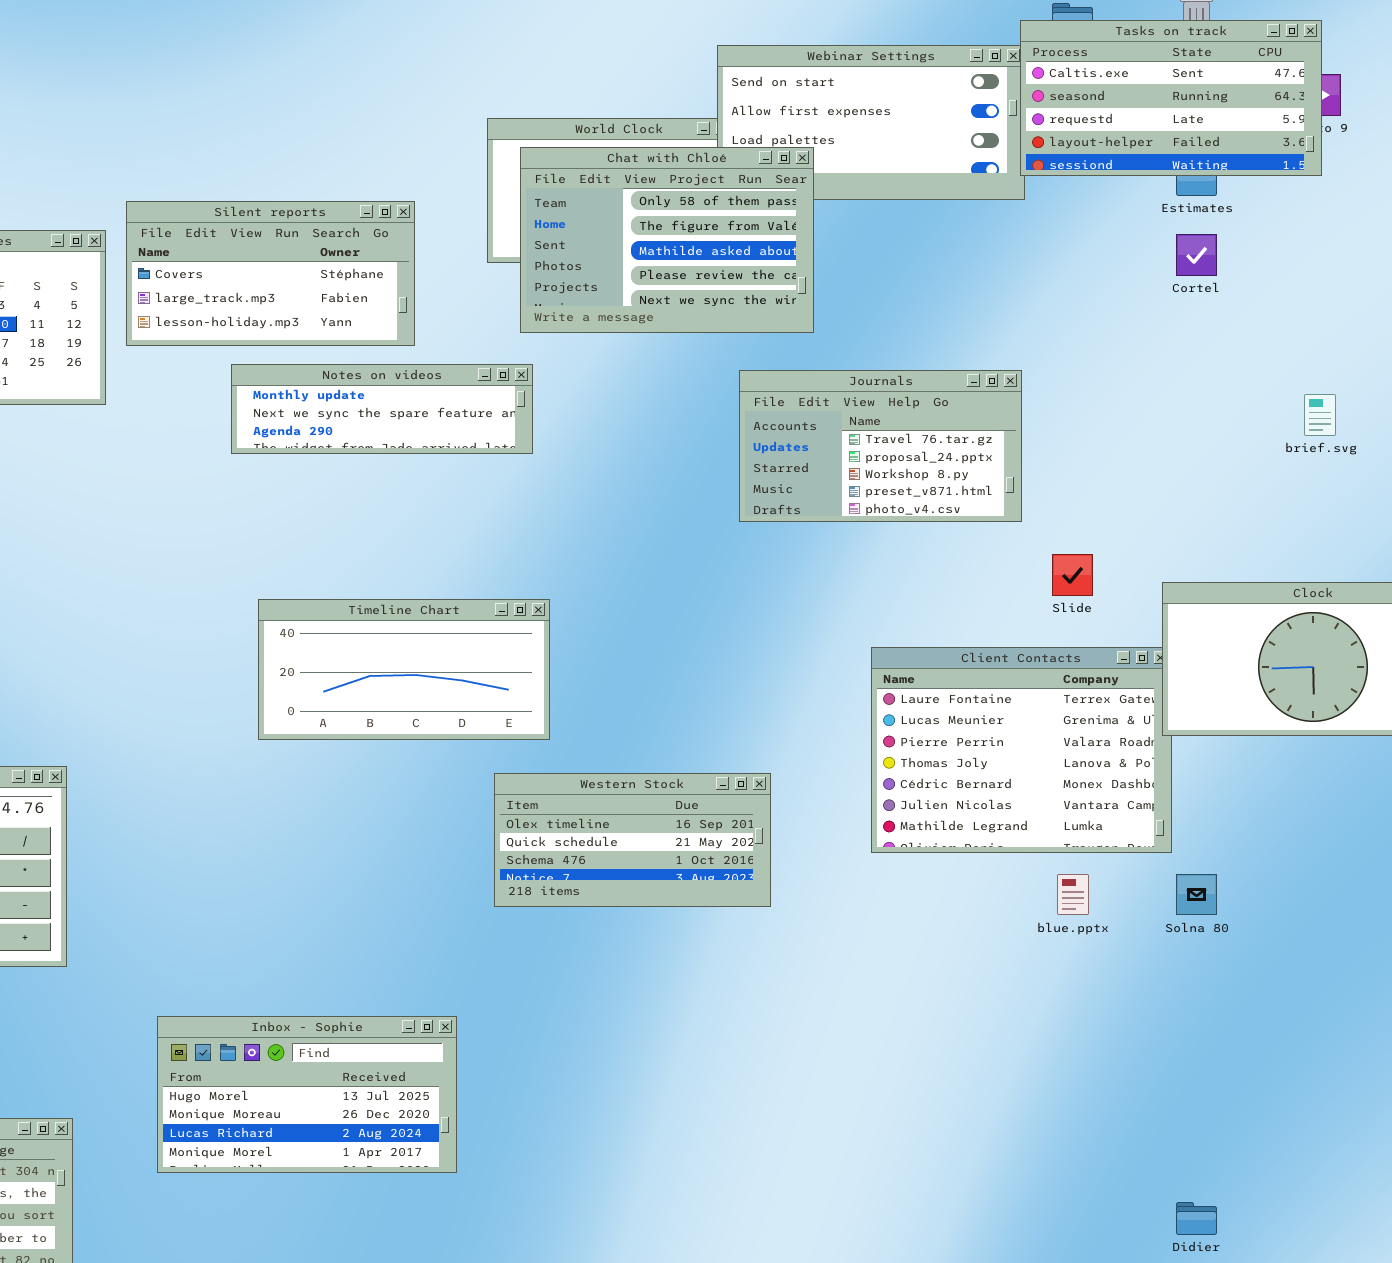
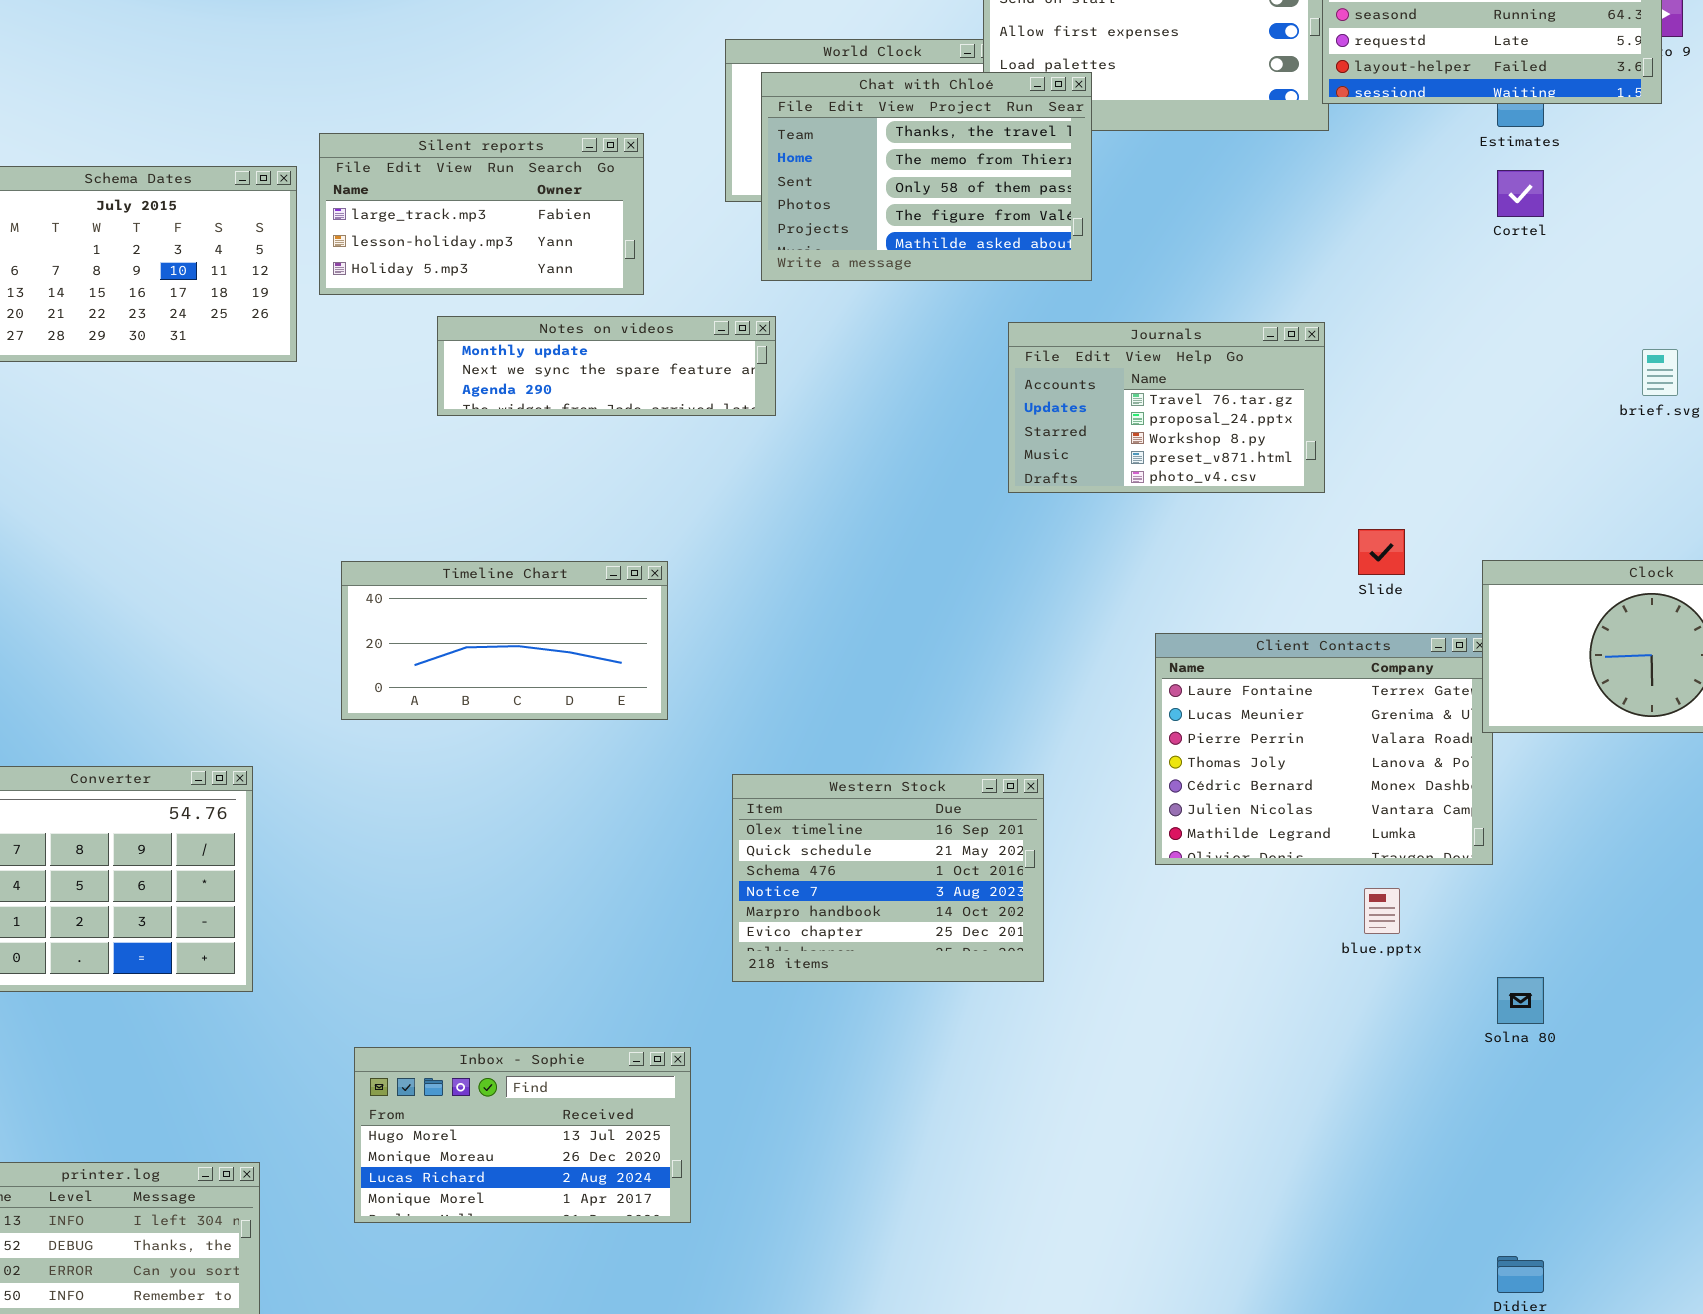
Chat with Chloé: [520,147,814,333] -> [761,72,1092,281], scrolled up 2 rows
Silent reports: [126,201,415,346] -> [319,133,644,295], scrolled down 1 row
Timeline Chart: [258,599,550,740] -> [341,561,668,720], moved
Western Stock: [494,773,771,907] -> [732,774,1044,982], resized
Solna 80: [1176,874,1217,915] -> [1497,977,1544,1024], moved

